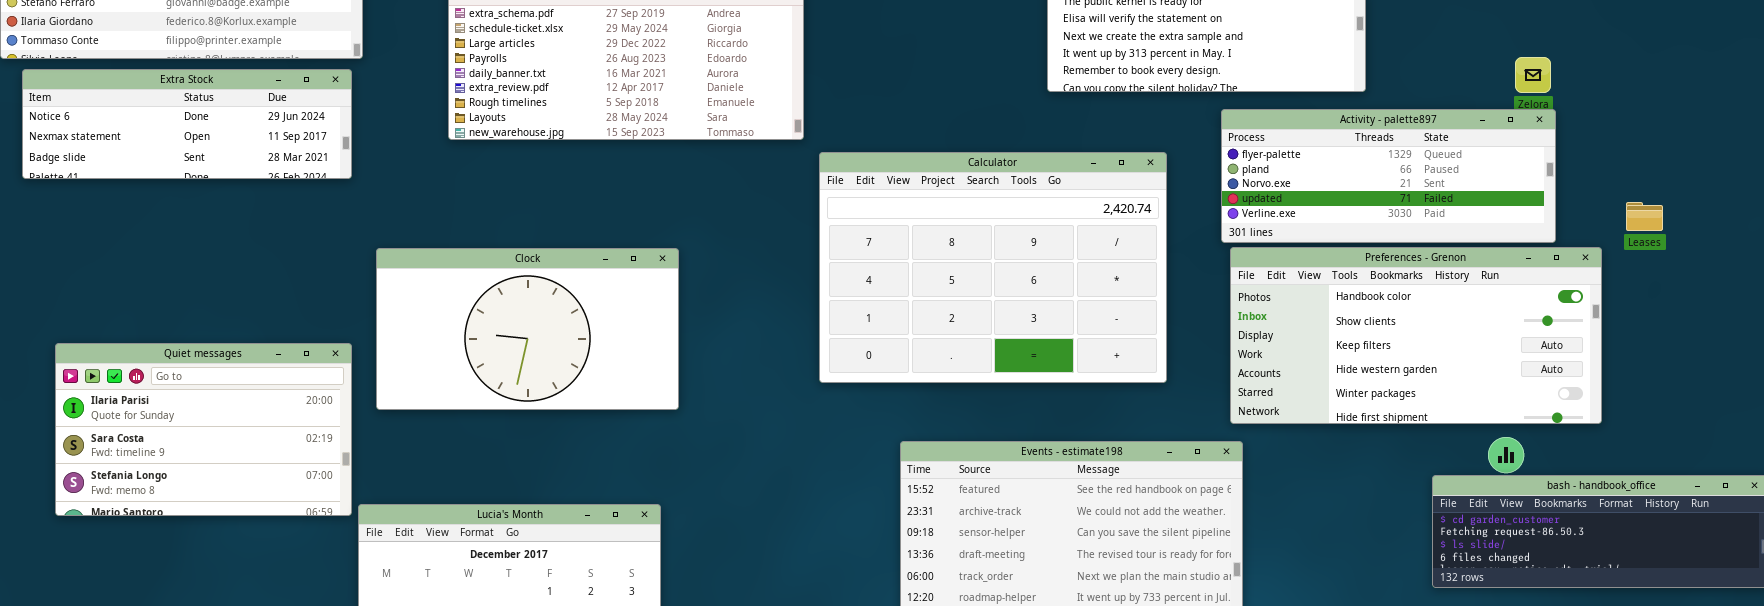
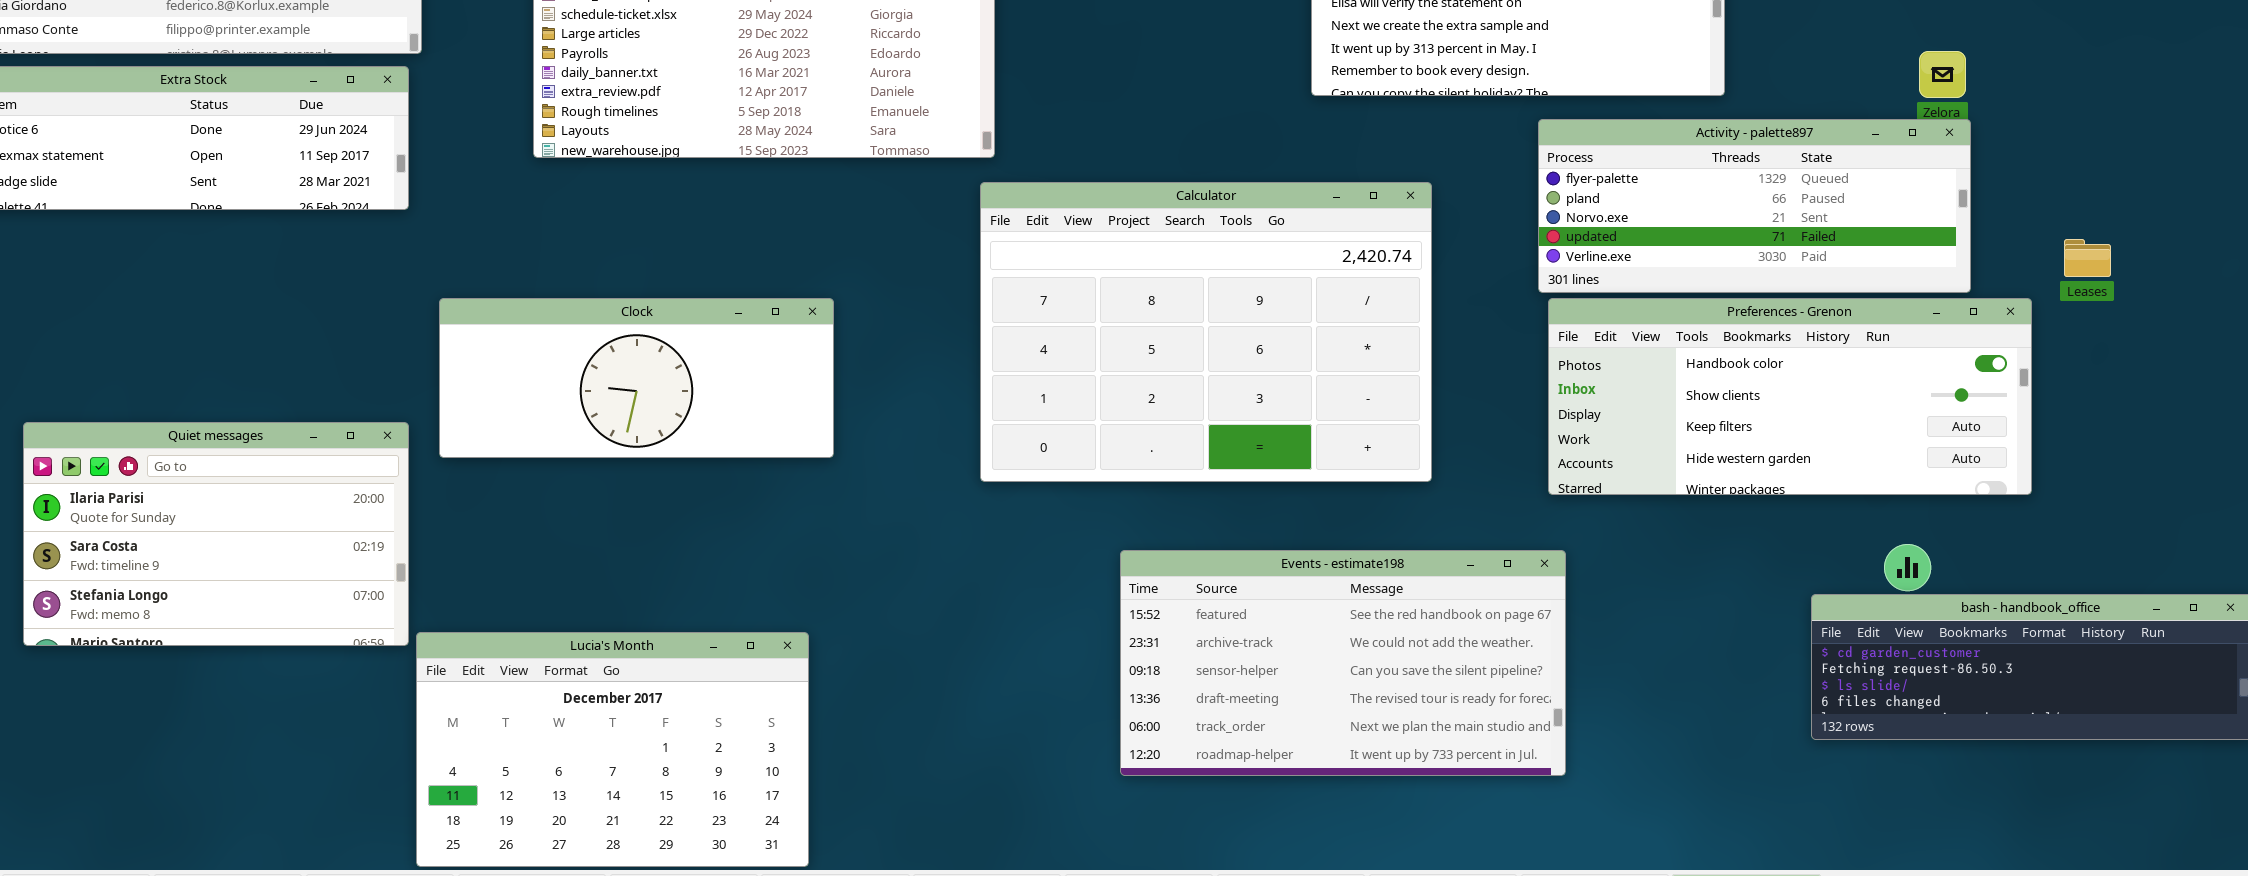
Calculator: [819,152,1167,383] -> [980,182,1432,482], moved
Preferences - Grenon: [1230,247,1602,424] -> [1548,298,2032,495], resized
Clock: [376,248,679,410] -> [439,298,834,458], resized

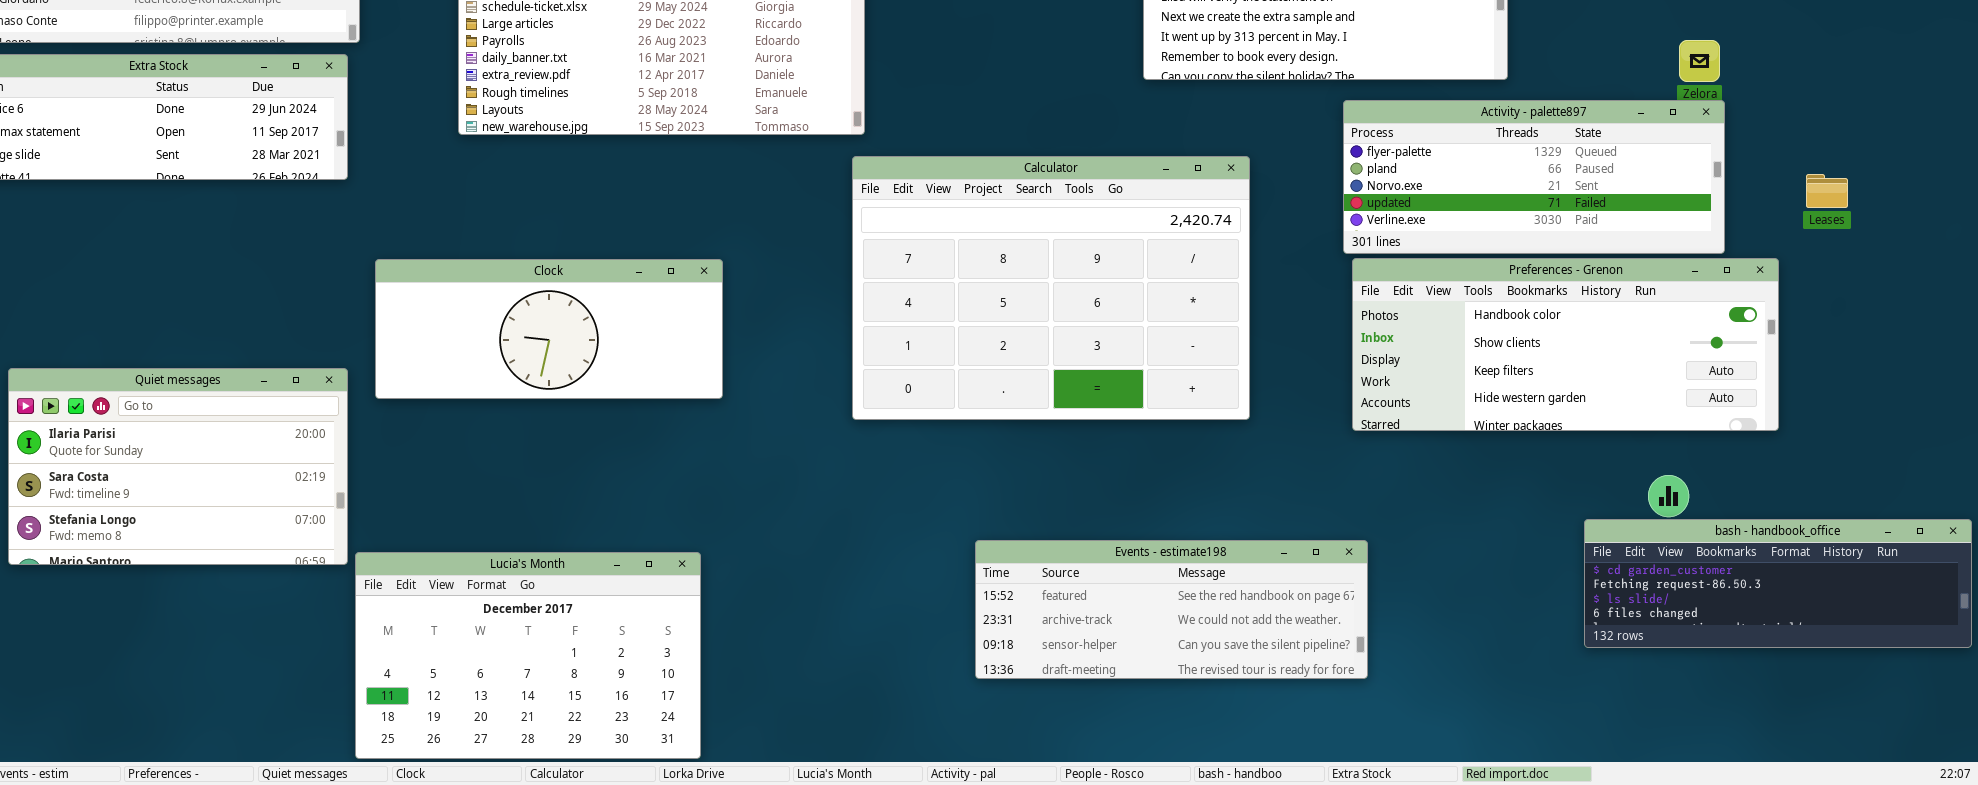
Leases: [2064,239,2111,277] -> [1806,174,1848,208], moved
Events - estimate198: [1120,550,1566,776] -> [975,540,1368,679], resized

